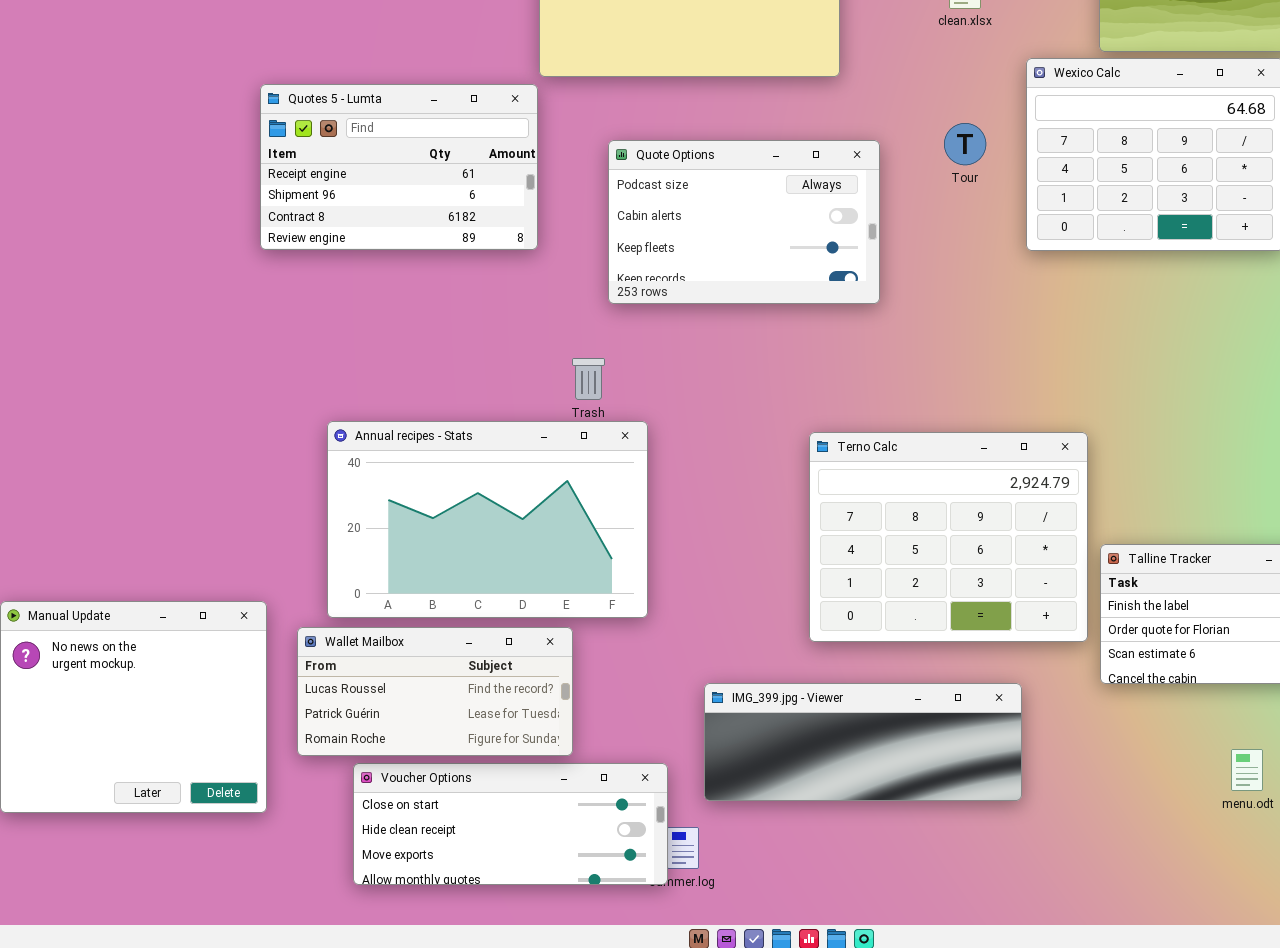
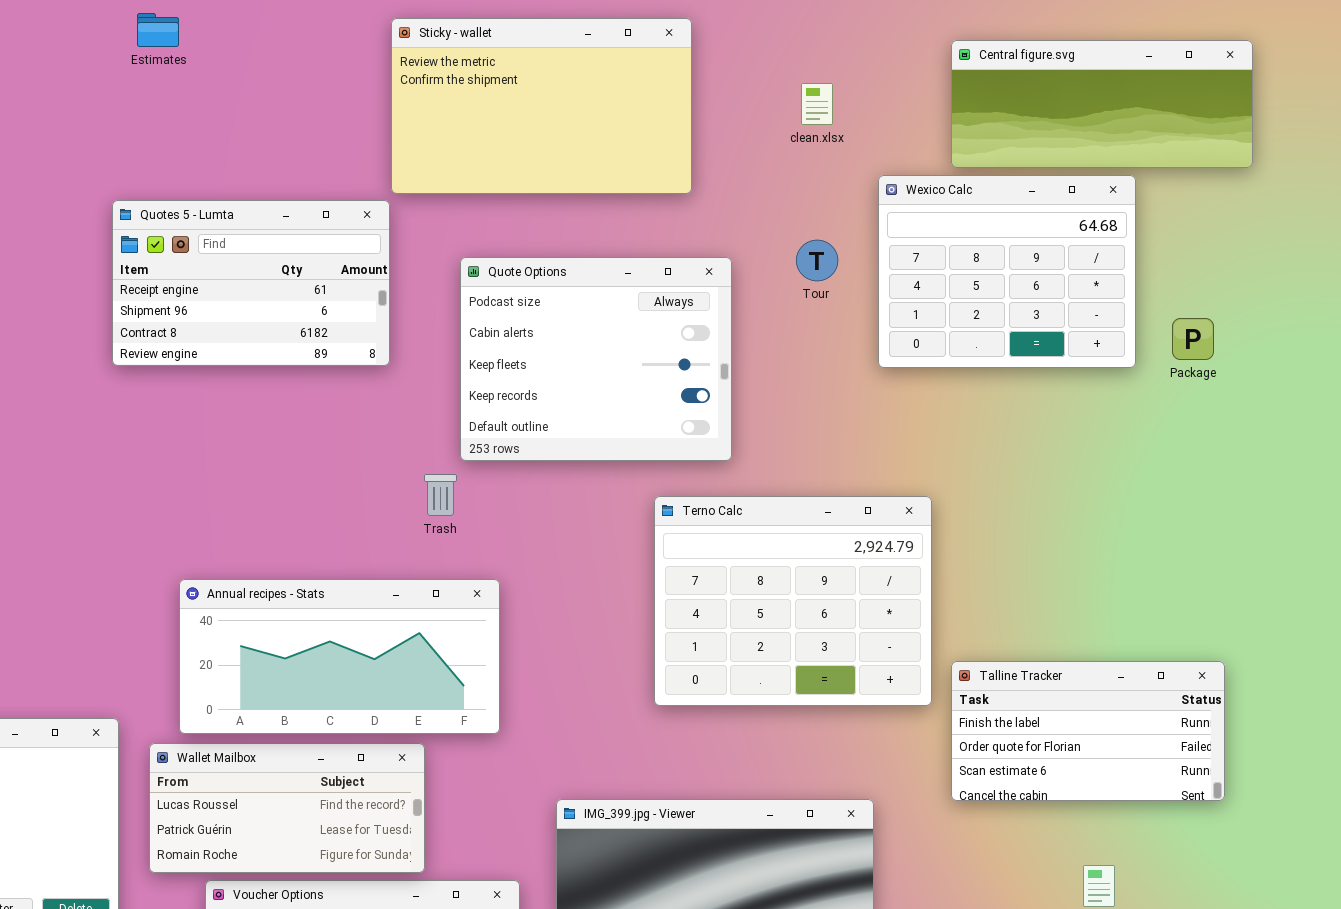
Quote Options: [608,140,880,304] -> [460,257,732,461], resized
Annual recipes - Stats: [327,421,648,618] -> [179,579,500,734], resized
Terno Calc: [809,432,1088,642] -> [654,496,932,706], moved

